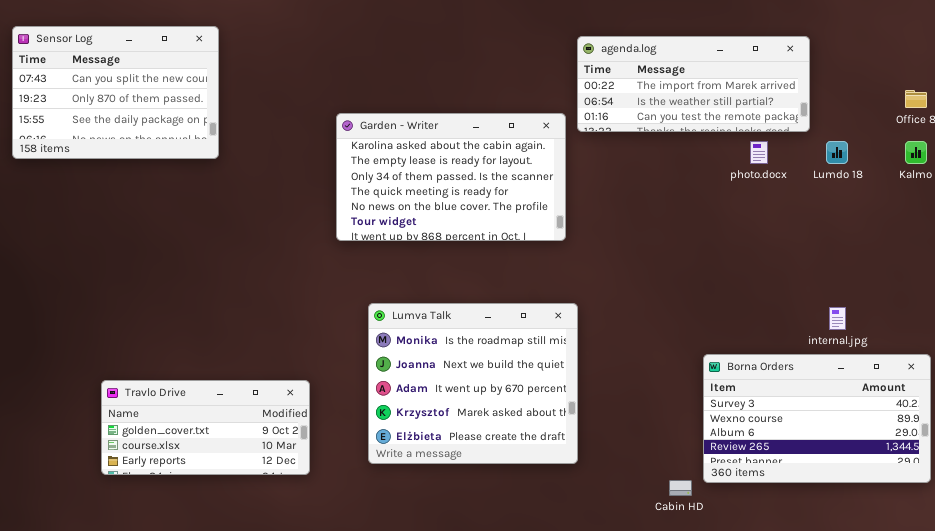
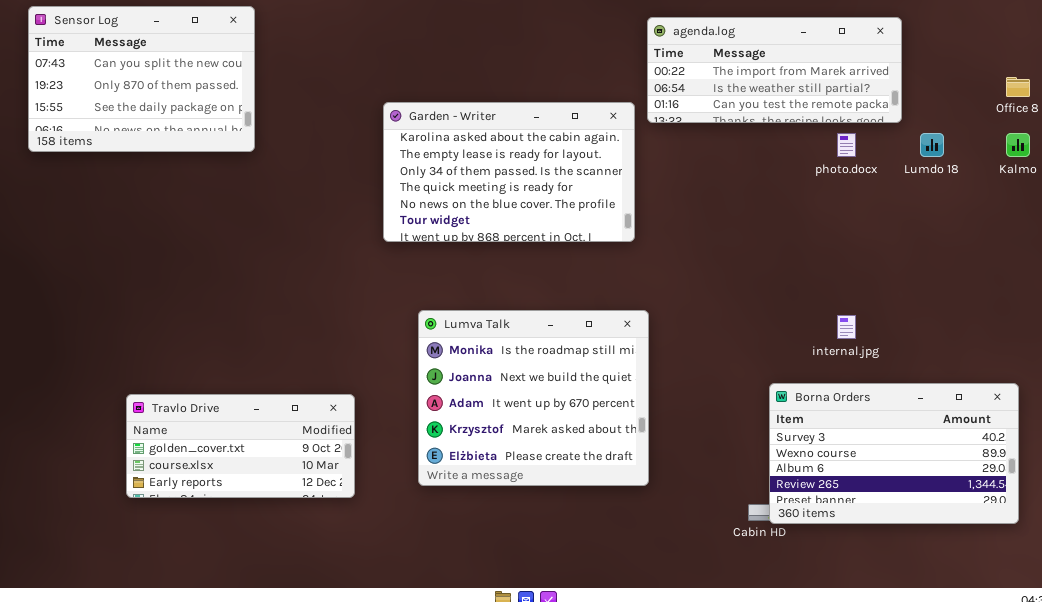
internal.jpg: [829,307,846,330] -> [837,315,856,339], moved
Borna Orders: [703,354,931,483] -> [769,383,1019,524], moved

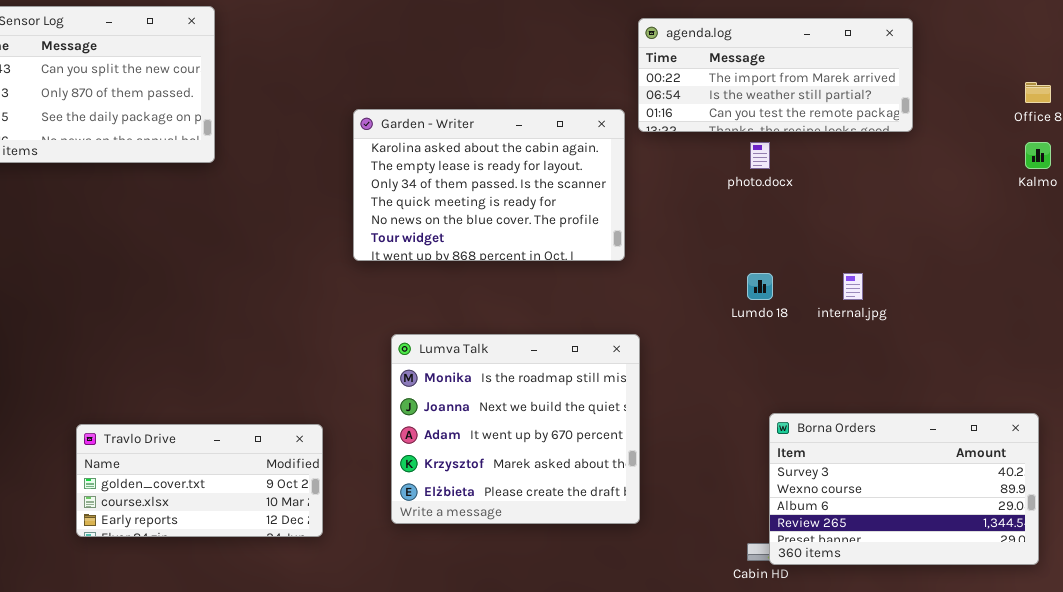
photo.docx: [837,133,856,157] -> [750,142,770,169], moved
Lumdo 18: [920,133,944,157] -> [747,273,773,300], moved
internal.jpg: [837,315,856,339] -> [843,273,863,300], moved

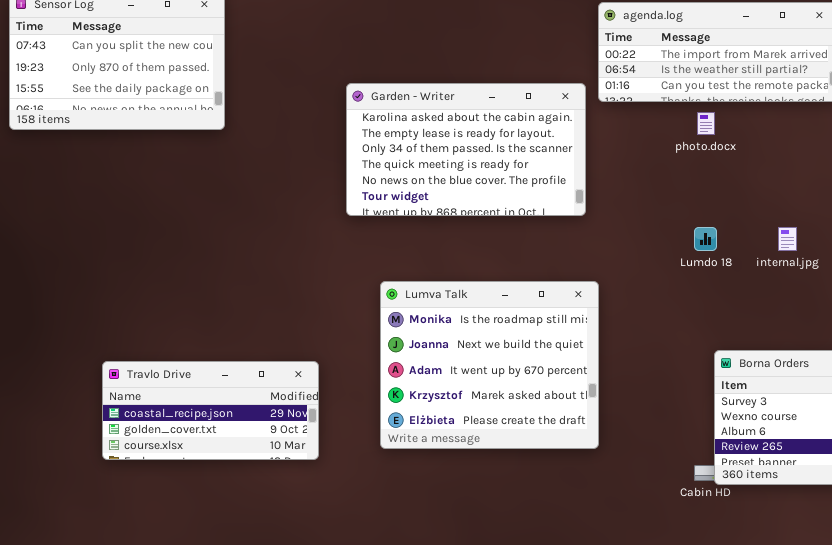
Travlo Drive: [76,424,323,537] -> [102,361,319,460], scrolled up 1 row

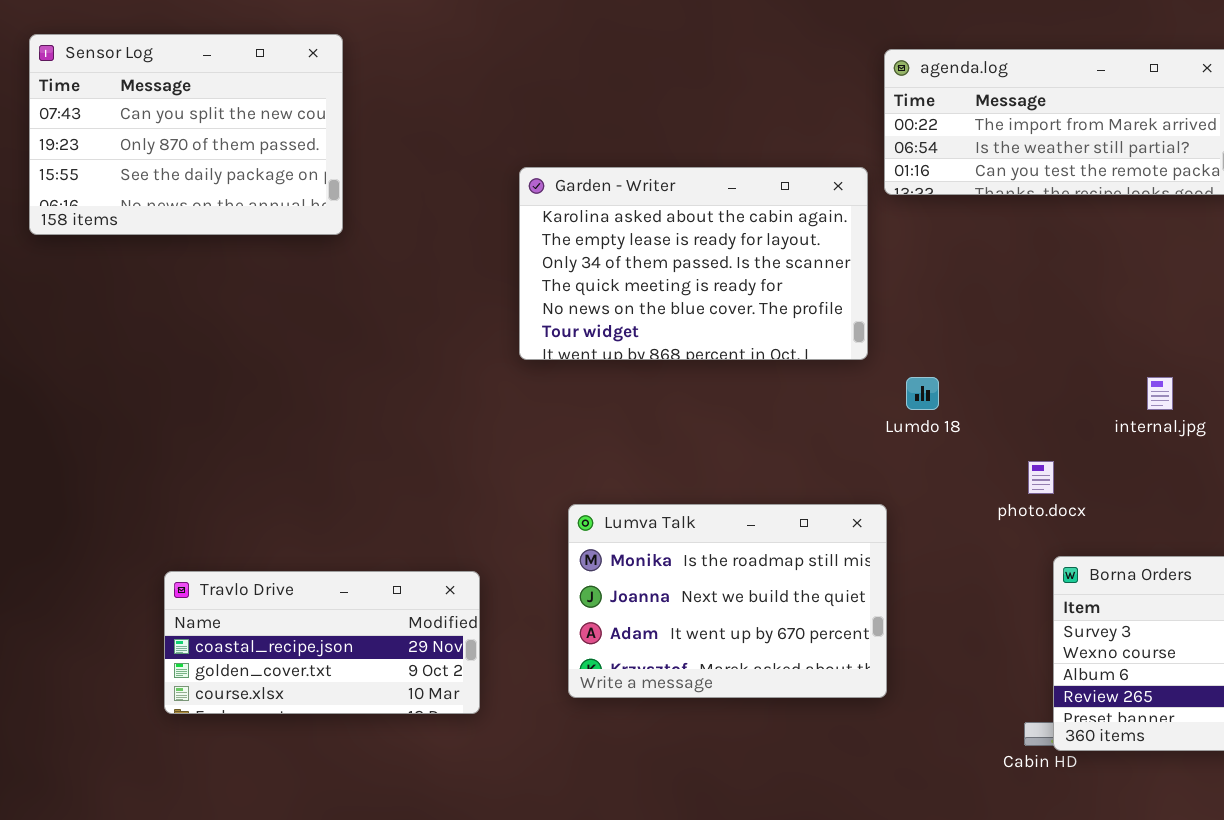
photo.docx: [697,112,715,135] -> [1028,461,1054,494], moved
Lumdo 18: [694,227,717,251] -> [906,377,939,410], moved
Lumva Talk: [380,281,599,449] -> [568,504,887,698], resized

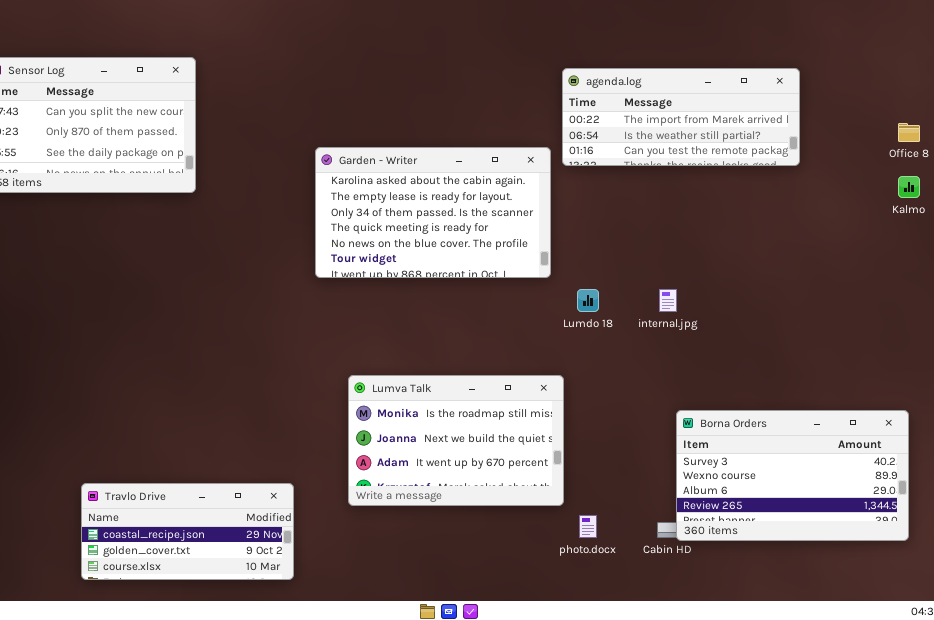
internal.jpg: [1147,377,1173,410] -> [659,289,677,312], moved
photo.docx: [1028,461,1054,494] -> [579,515,597,538], moved
Travlo Drive: [164,571,480,714] -> [81,483,294,580], moved

